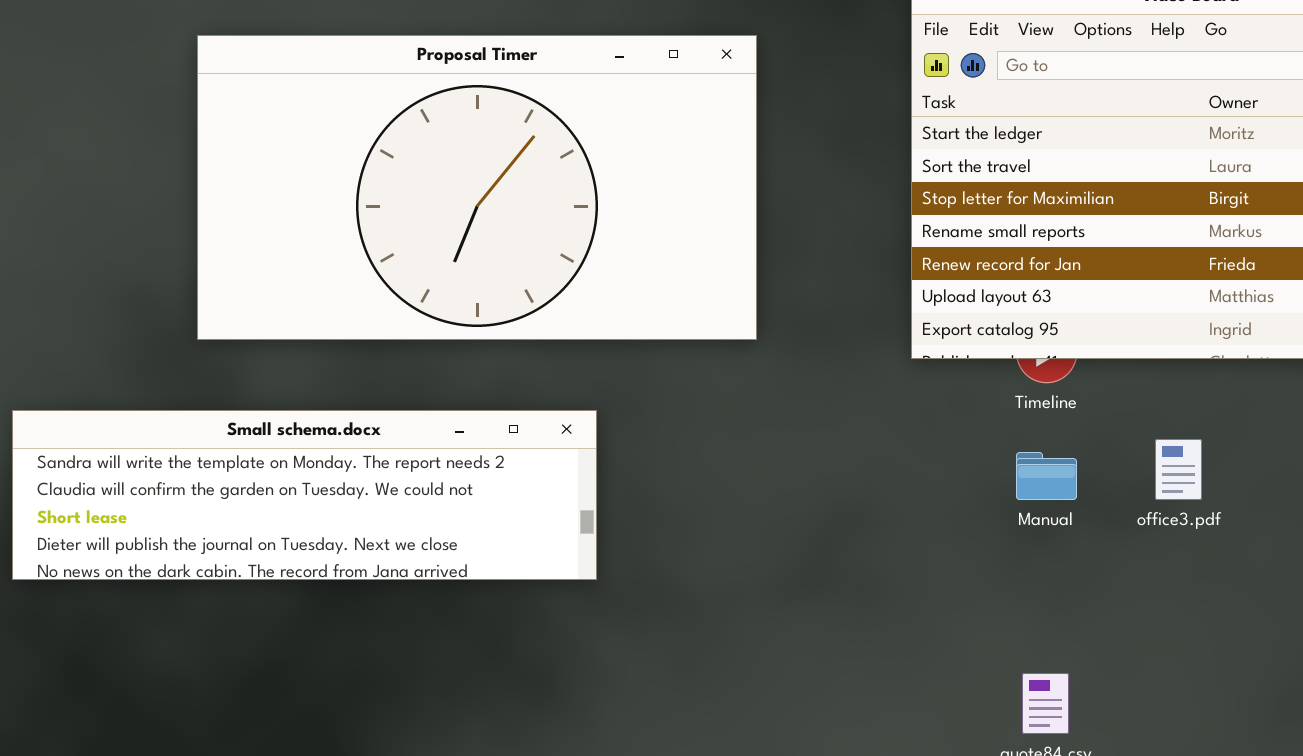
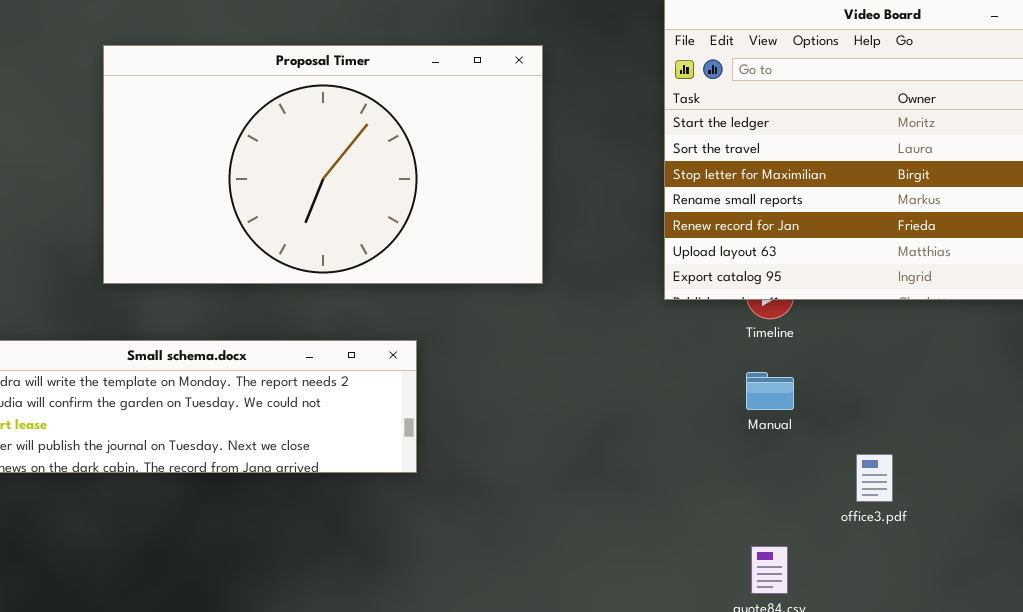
office3.pdf: [1155,439,1202,500] -> [856,454,893,502], moved

